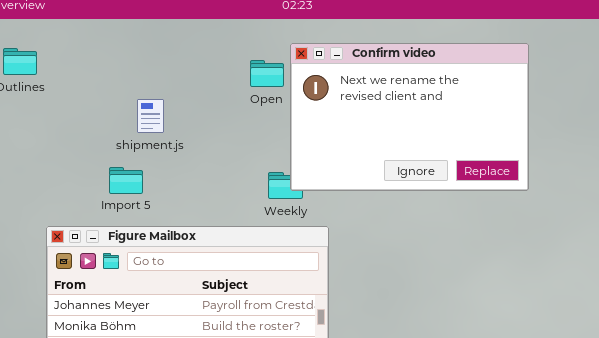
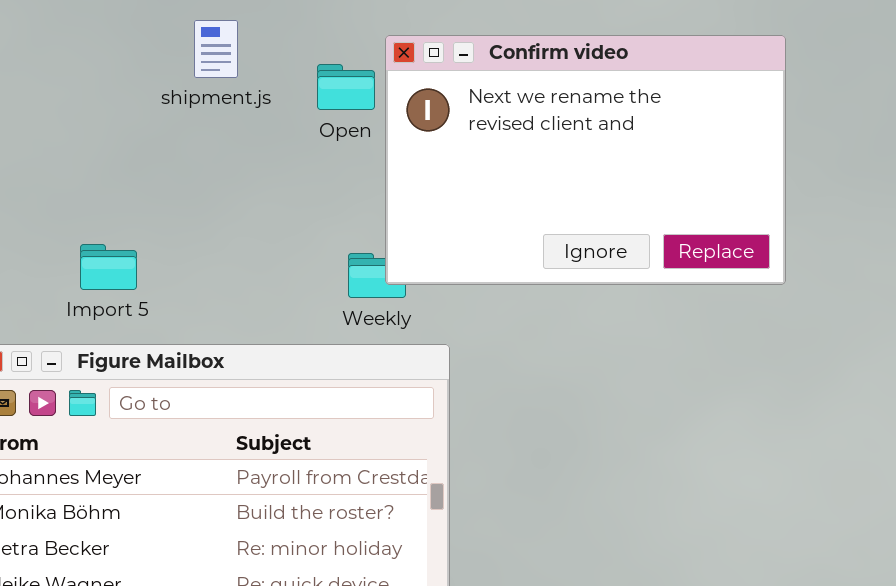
shipment.js: [137,99,164,133] -> [194,20,238,78], moved

